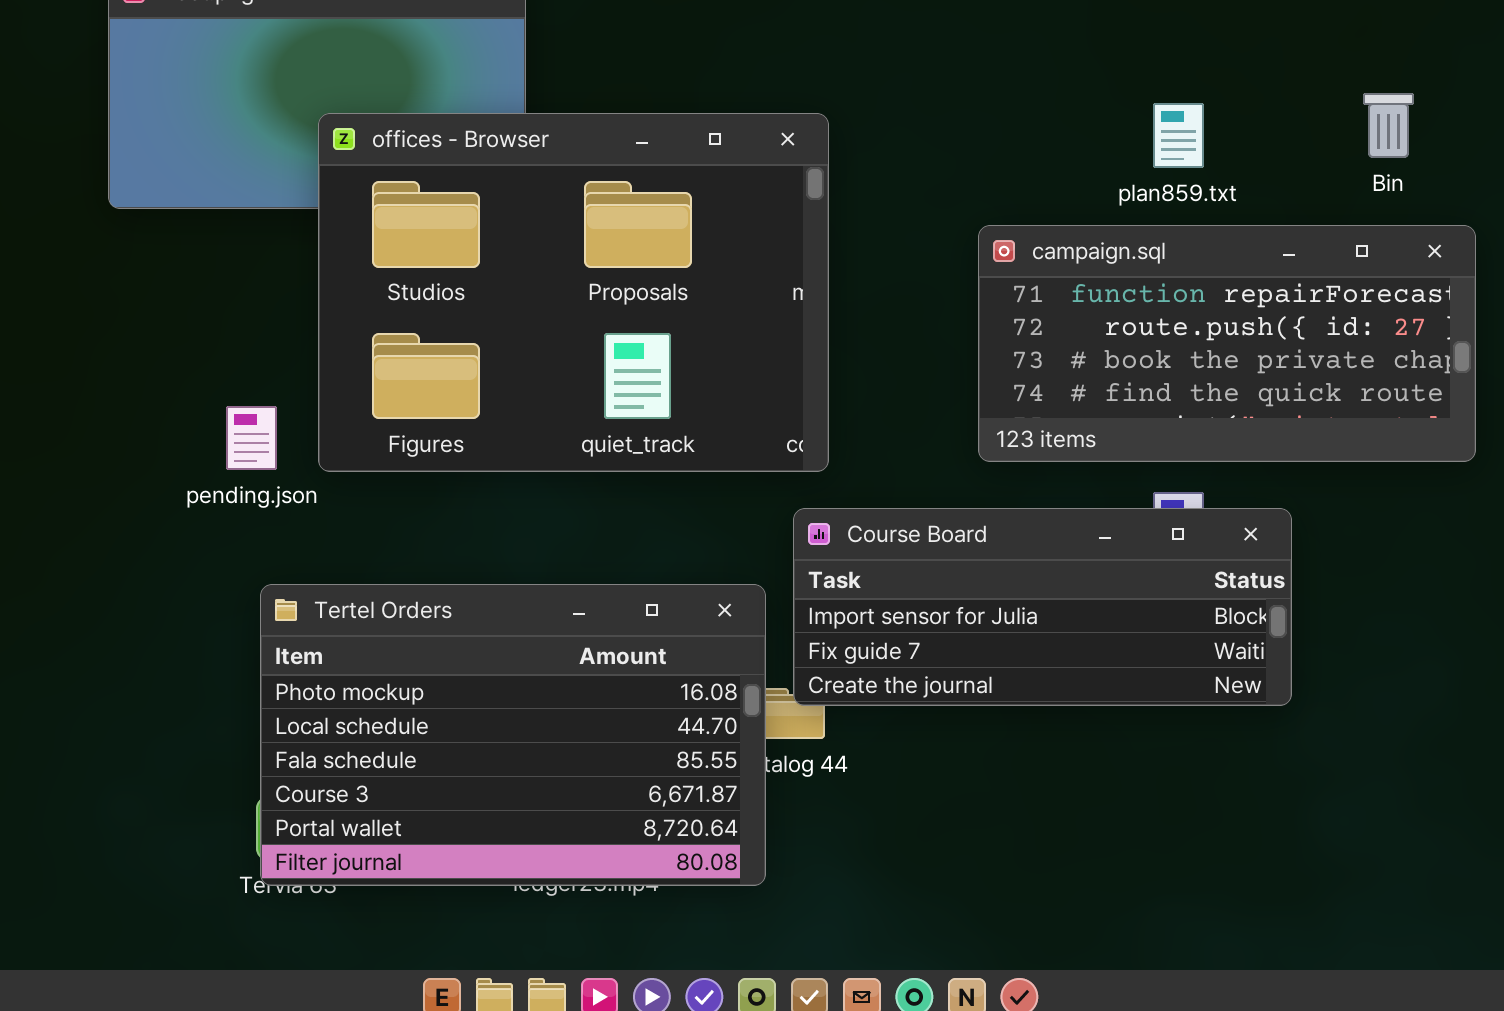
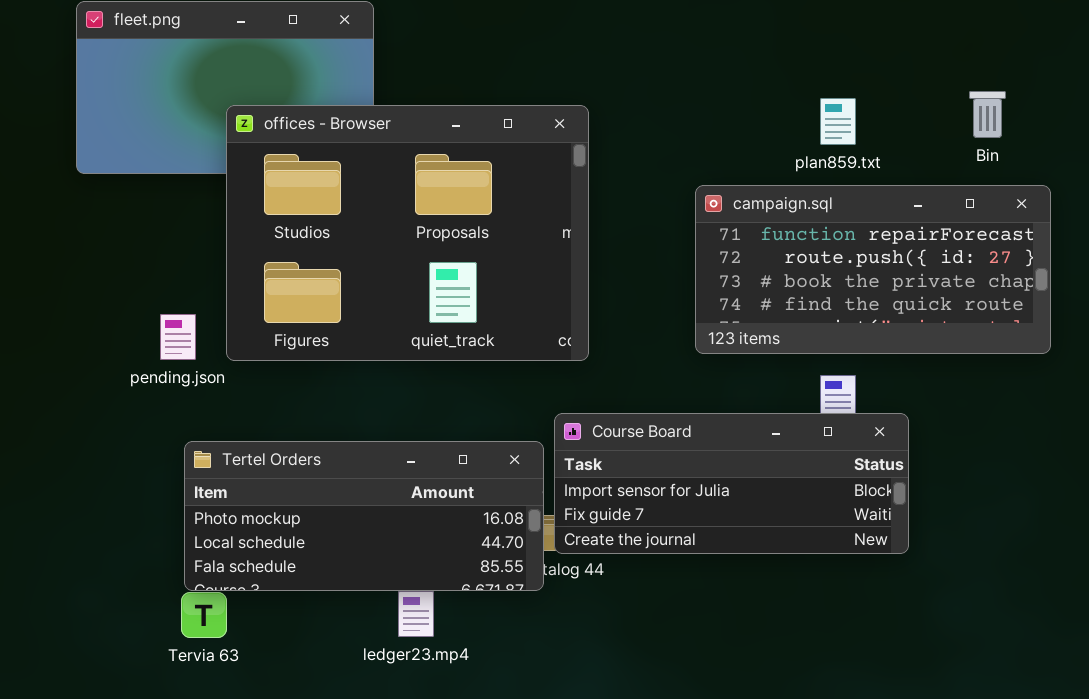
Course Board: [793,508,1292,706] -> [554,413,909,554], moved
Tertel Orders: [260,584,766,886] -> [184,441,544,591], resized

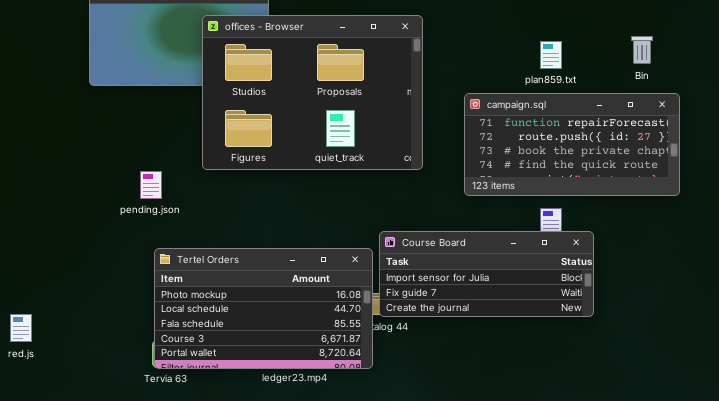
offices - Browser: [226,105,589,361] -> [202,15,423,170], moved
Tertel Orders: [184,441,544,591] -> [154,248,373,369], resized

